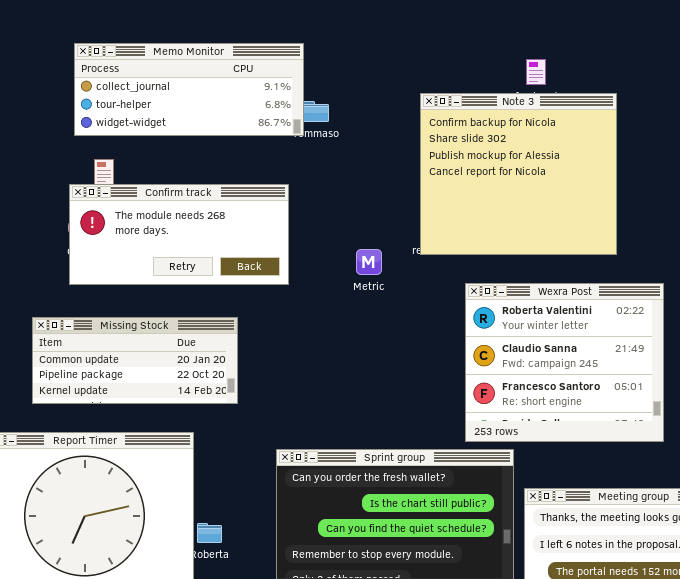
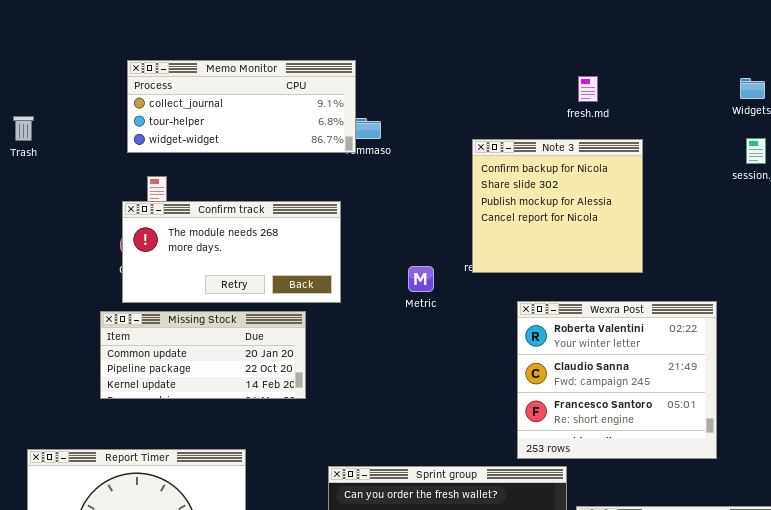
Note 3: [420,93,617,255] -> [472,139,643,273], resized
Missing Stock: [32,317,238,404] -> [100,311,306,399], moved

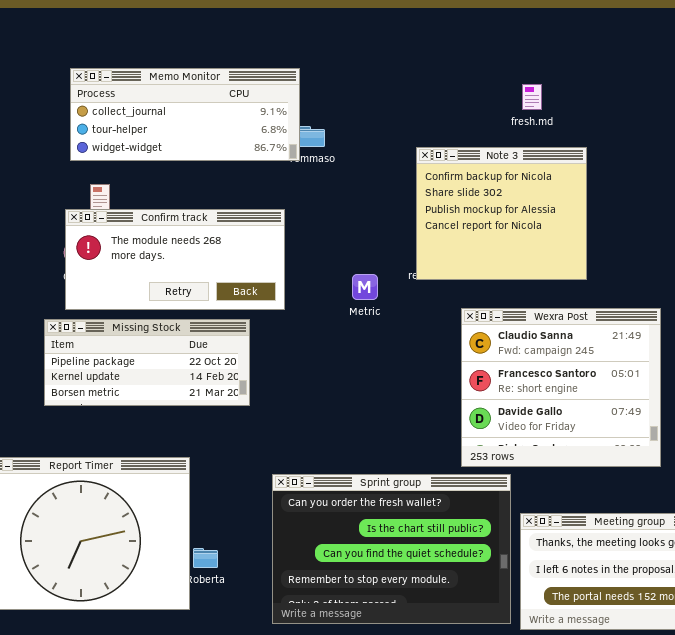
Wexra Post: [517,301,717,459] -> [461,308,661,467], scrolled down 1 row
Missing Stock: [100,311,306,399] -> [44,319,250,406], scrolled down 1 row

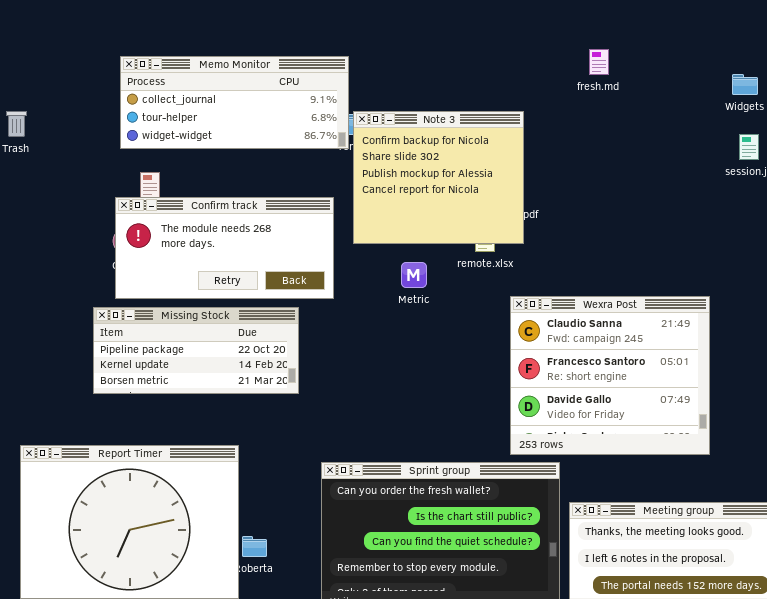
fresh.md: [522,84,542,110] -> [589,49,609,75], moved
Note 3: [416,147,587,280] -> [353,111,524,244], moved

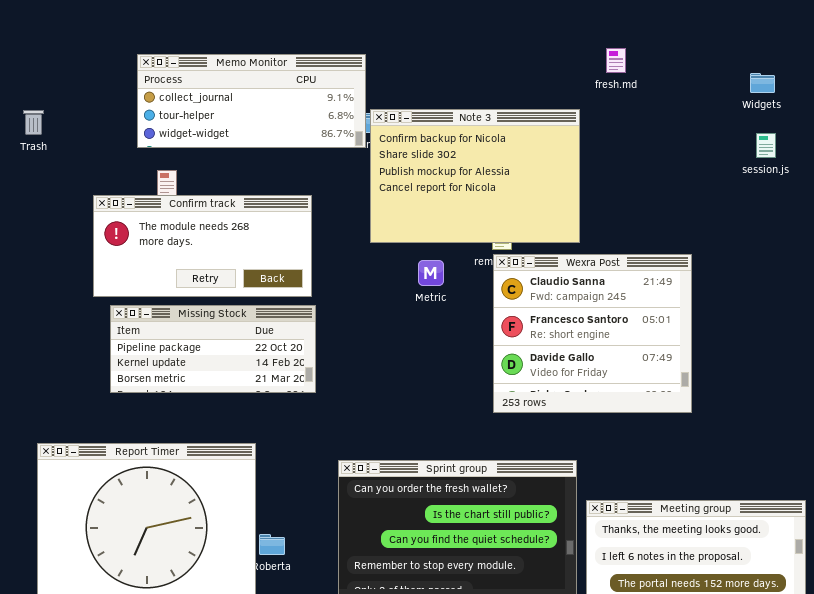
Note 3: [353,111,524,244] -> [370,109,580,243], resized
Confirm track: [115,197,334,299] -> [93,195,312,297], moved
Wexra Post: [510,296,710,455] -> [493,254,692,413], moved

